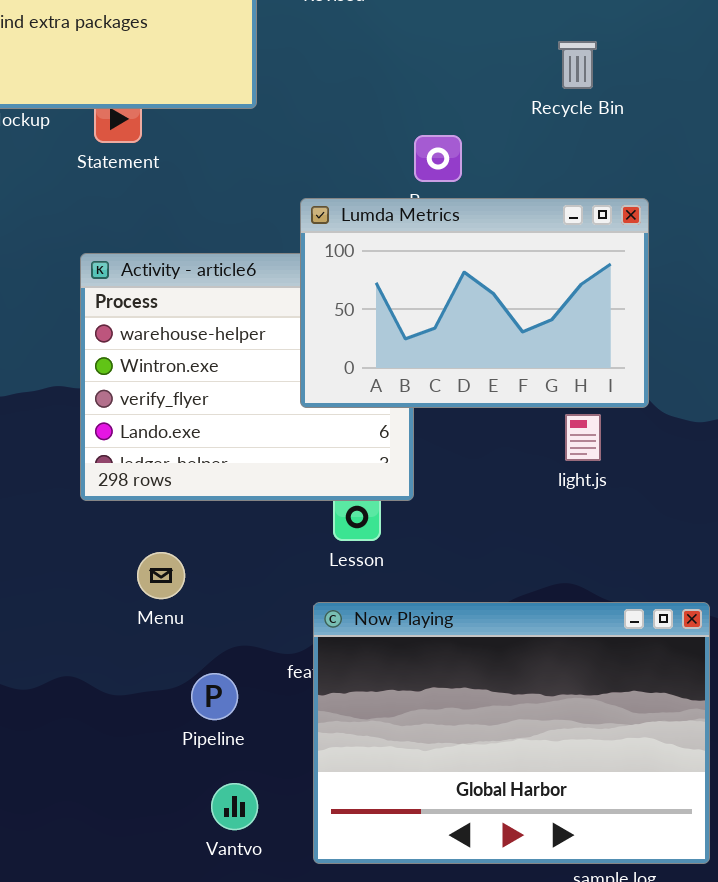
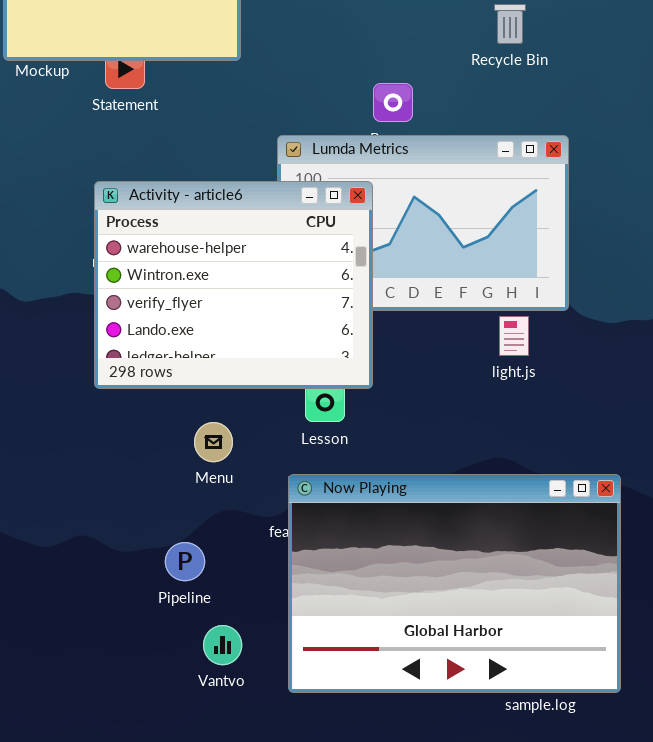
Activity - article6: [80,253,414,501] -> [94,181,373,389], raised
Menu: [137,552,185,599] -> [194,422,233,462], moved
Pipeline: [191,673,238,720] -> [165,542,205,581], moved

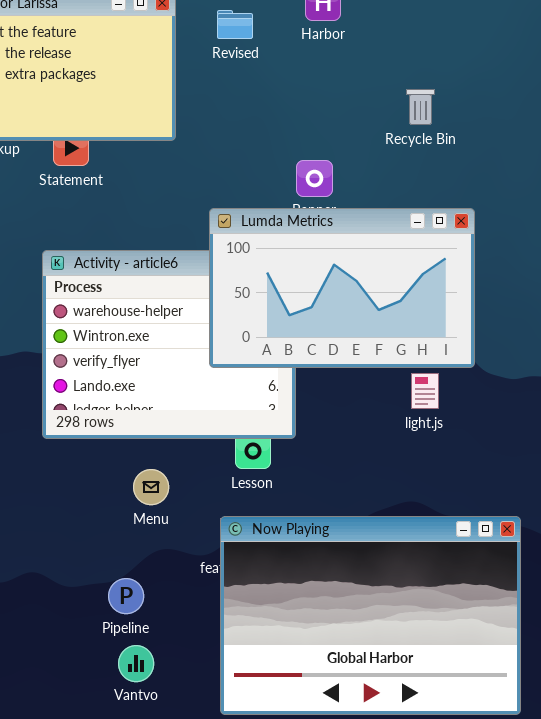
Lumda Metrics: [277,135,569,311] -> [209,208,475,368], raised
Vantvo: [203,625,242,665] -> [118,645,154,682], moved

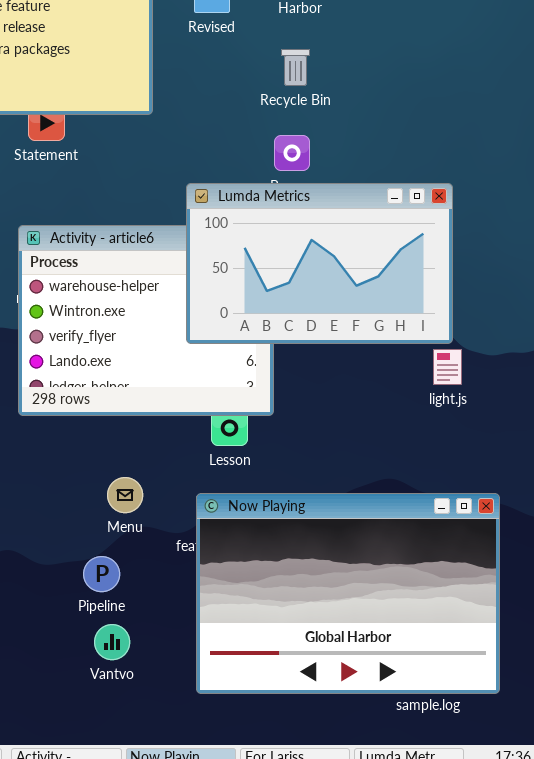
Recycle Bin: [406,89,435,125] -> [281,49,310,86], moved
light.js: [411,373,439,409] -> [433,349,462,385], moved
Menu: [133,469,169,505] -> [107,477,143,513], moved

